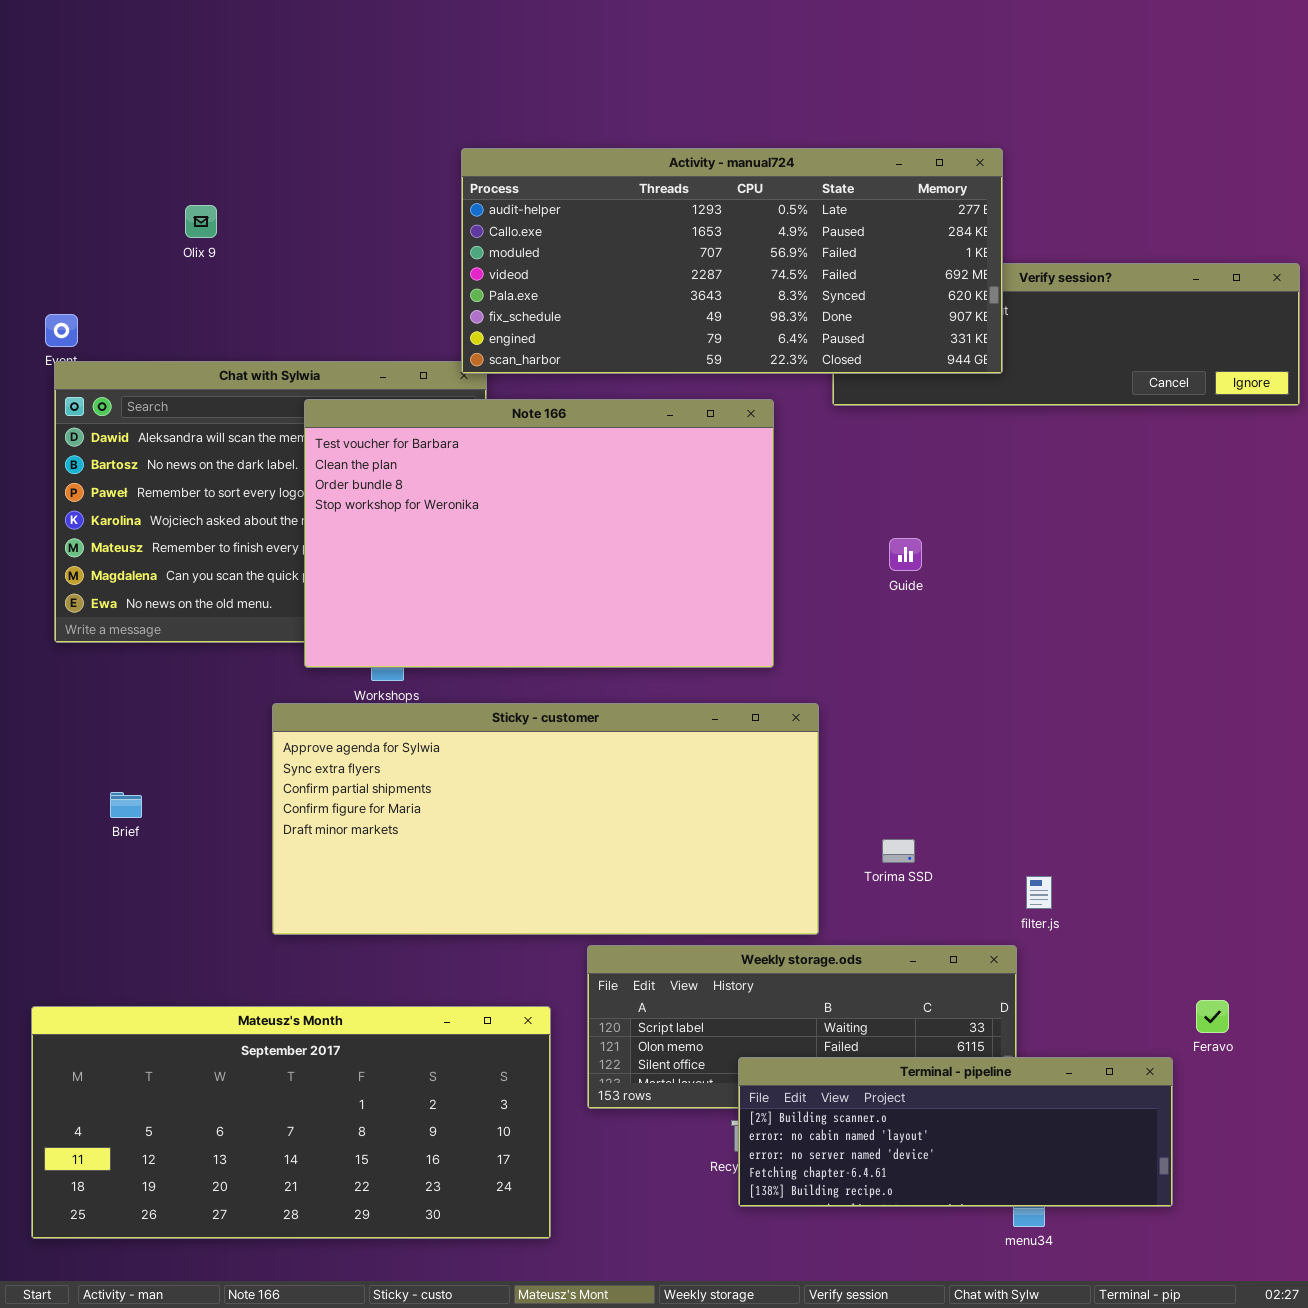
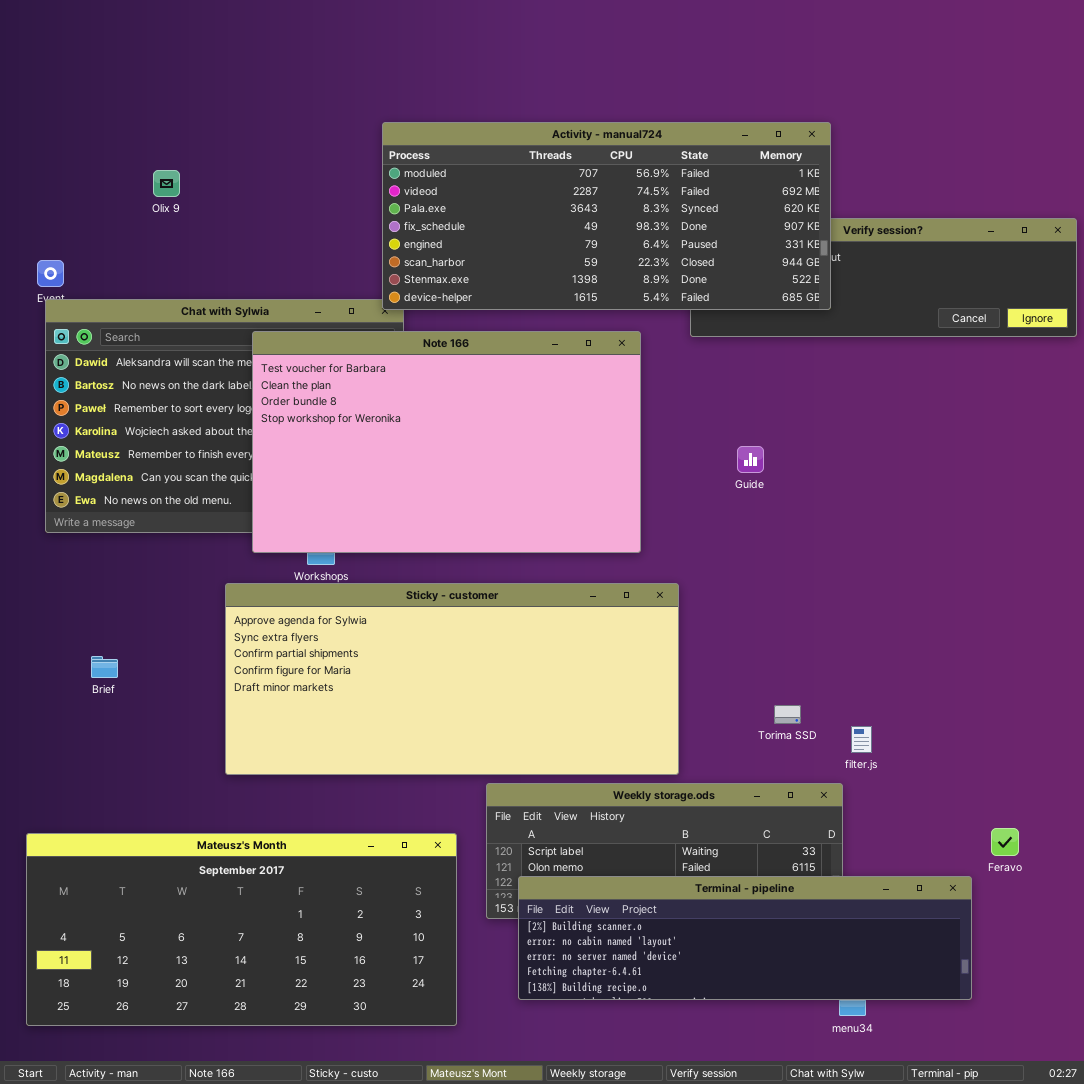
Activity - manual724: [461,148,1003,374] -> [382,122,831,310], scrolled down 2 rows
Torima SSD: [882,839,915,863] -> [774,705,801,724], moved
Terminal - pipeline: [738,1057,1173,1207] -> [518,876,972,1000], resized

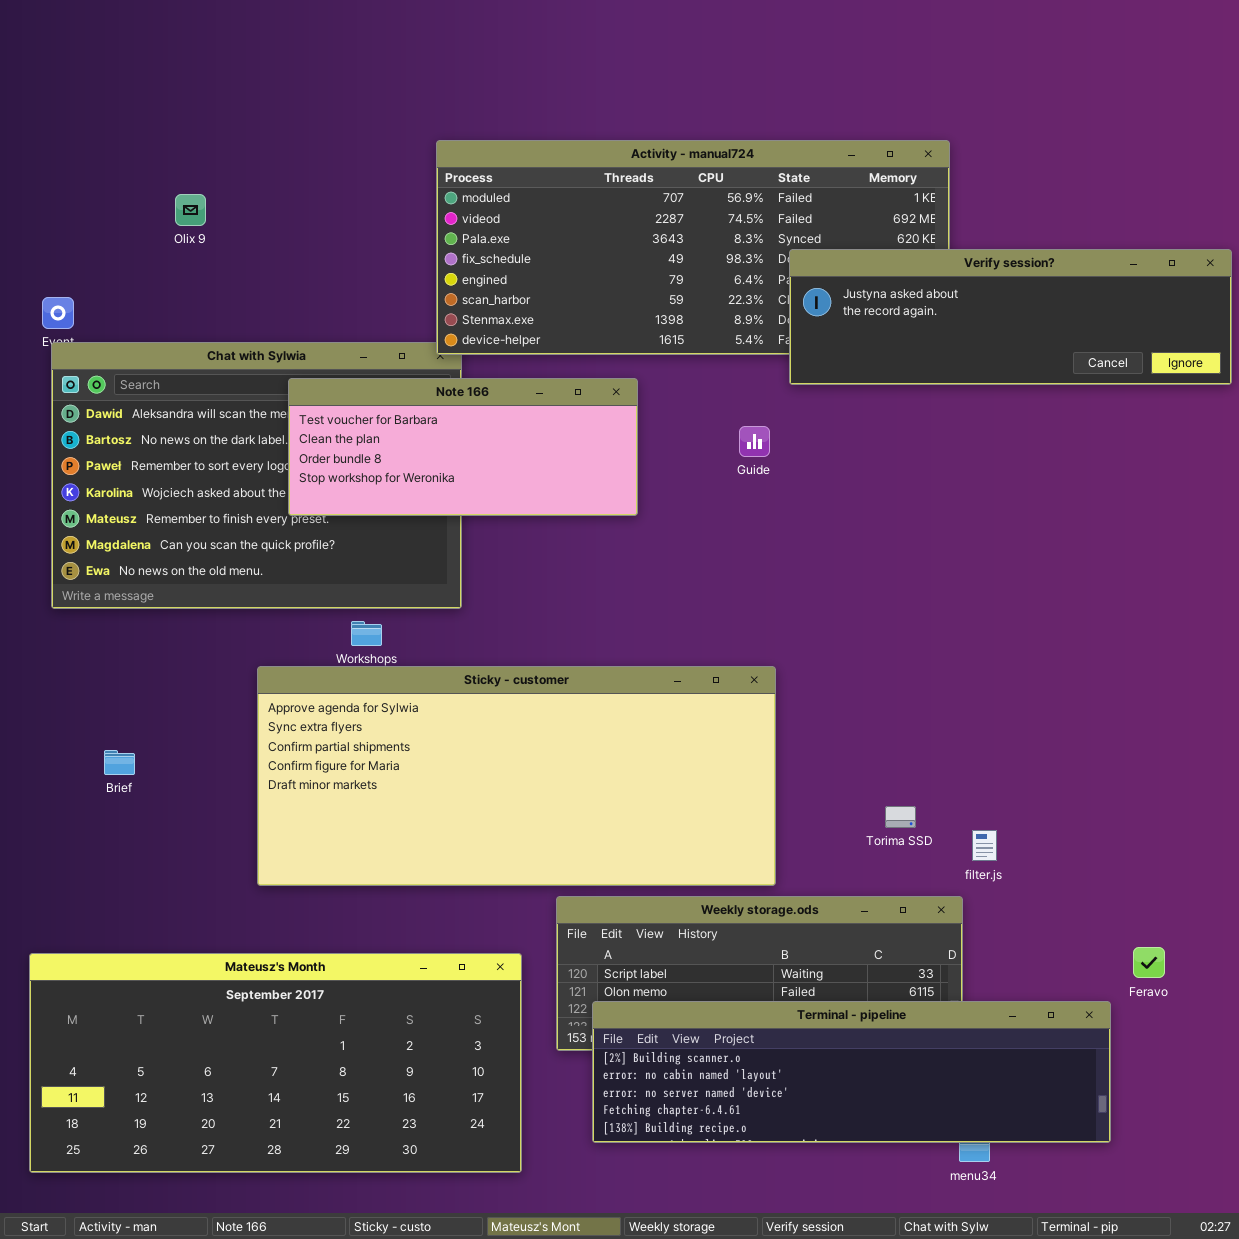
Verify session?: [690,218,1077,337] -> [789,249,1232,385], raised
Note 166: [252,331,641,553] -> [288,378,638,516], resized
Guide: [737,446,764,473] -> [739,426,770,457], moved

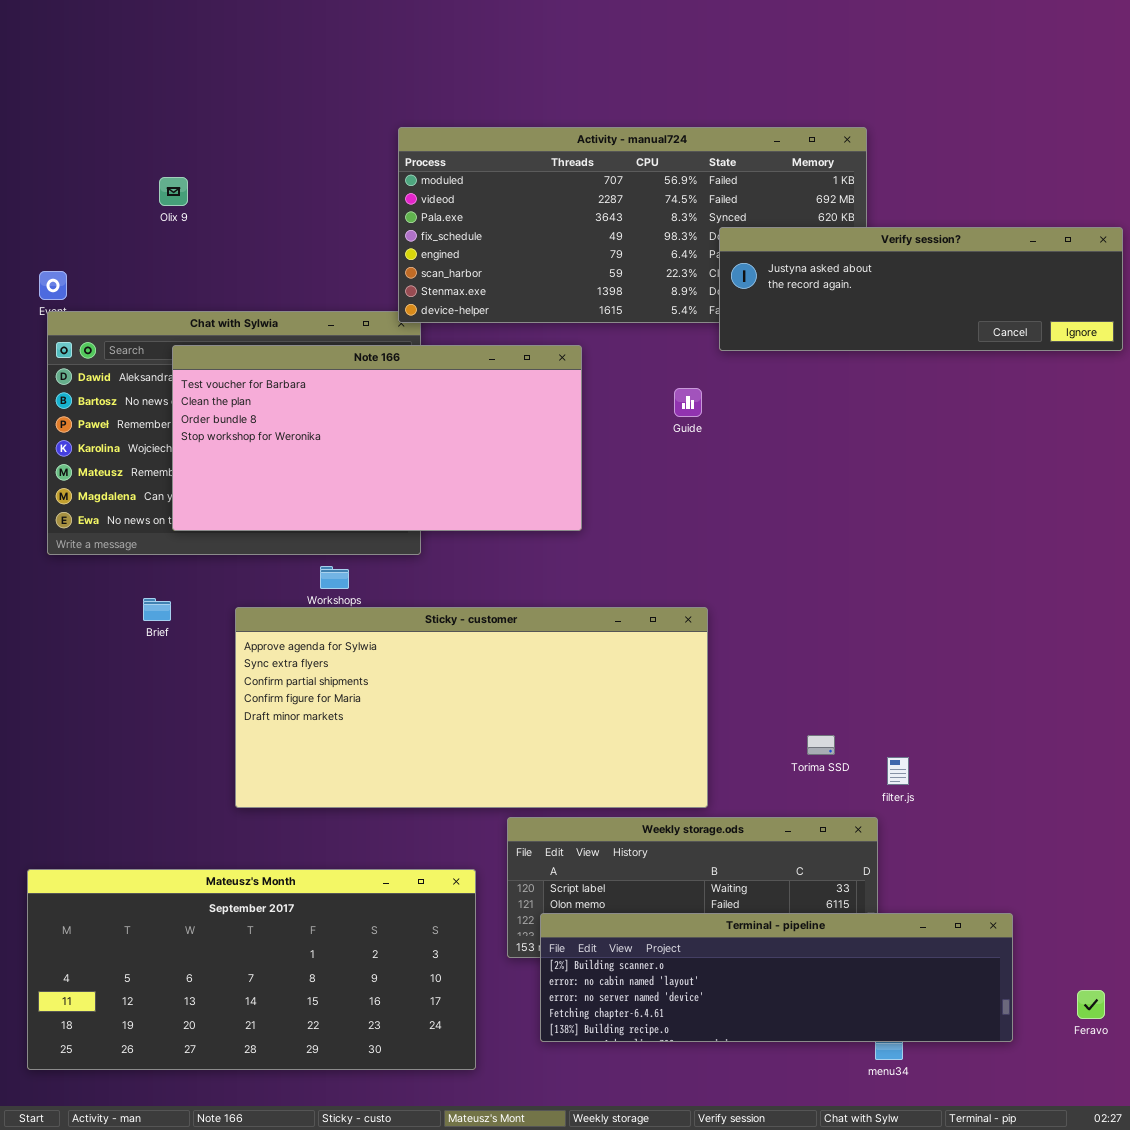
Note 166: [288,378,638,516] -> [172,345,582,531], resized
Brief: [104,750,135,775] -> [143,598,171,621], moved
Feravo: [1133,947,1165,978] -> [1077,990,1105,1019], moved

